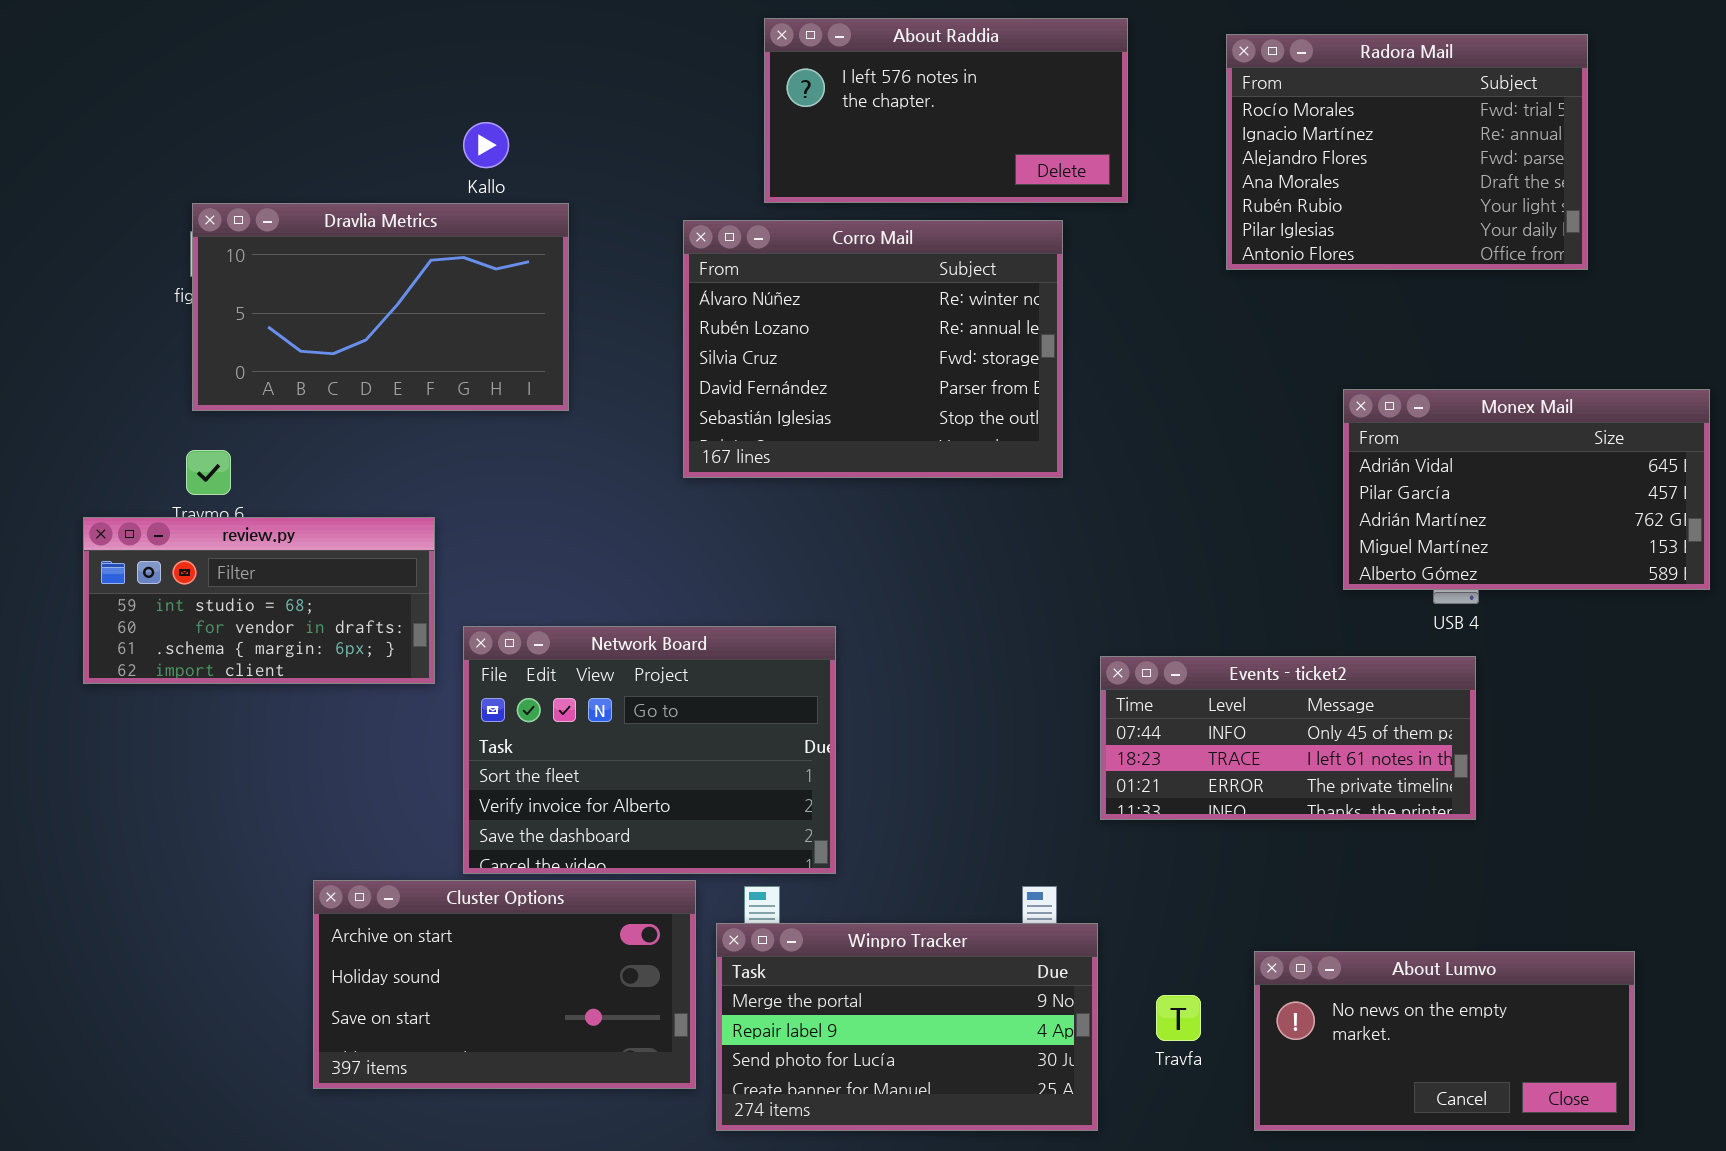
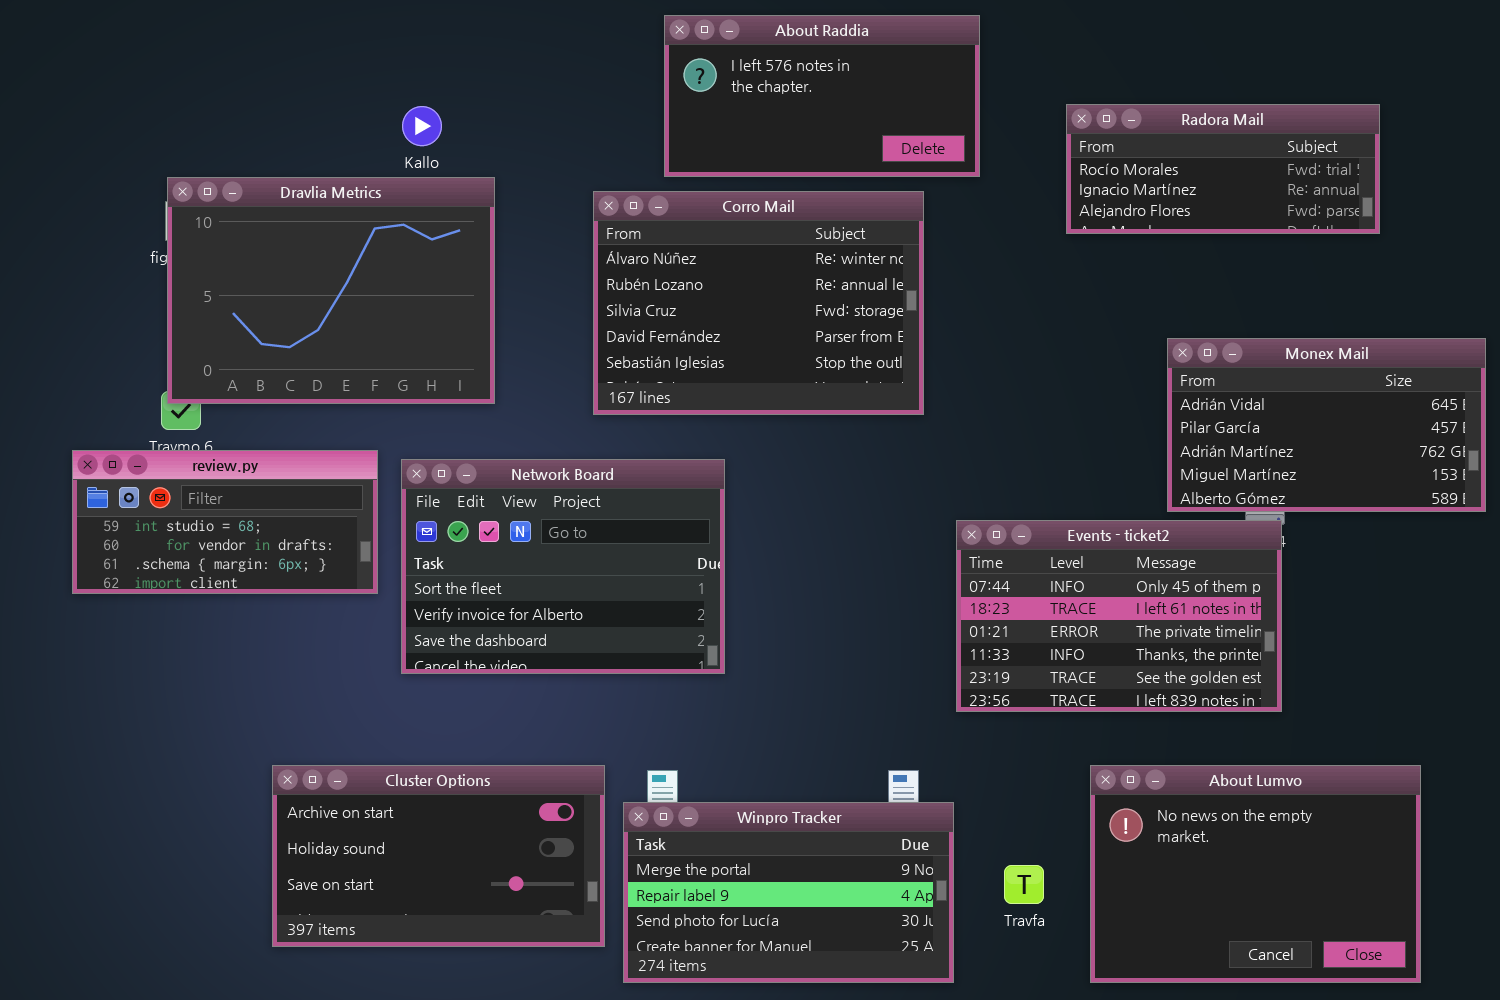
Radora Mail: [1226,34,1588,270] -> [1066,104,1380,234], resized
Dravlia Metrics: [192,203,569,411] -> [167,177,495,404], resized
Network Board: [463,626,836,874] -> [401,459,725,674], moved
Events - ticket2: [1100,656,1476,820] -> [956,520,1282,712], resized
About Lumvo: [1254,951,1635,1131] -> [1090,765,1421,983], resized

